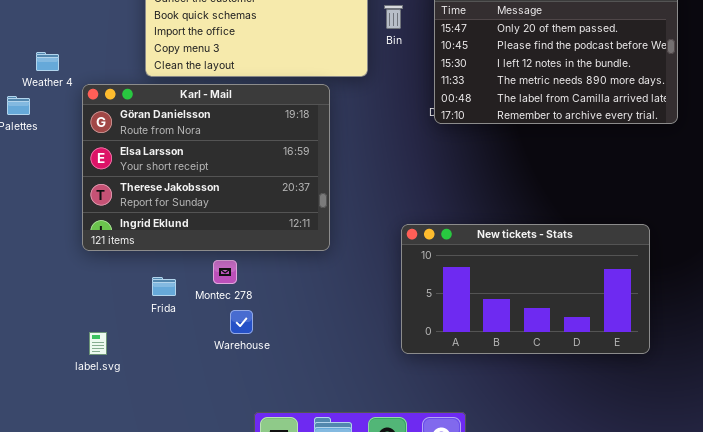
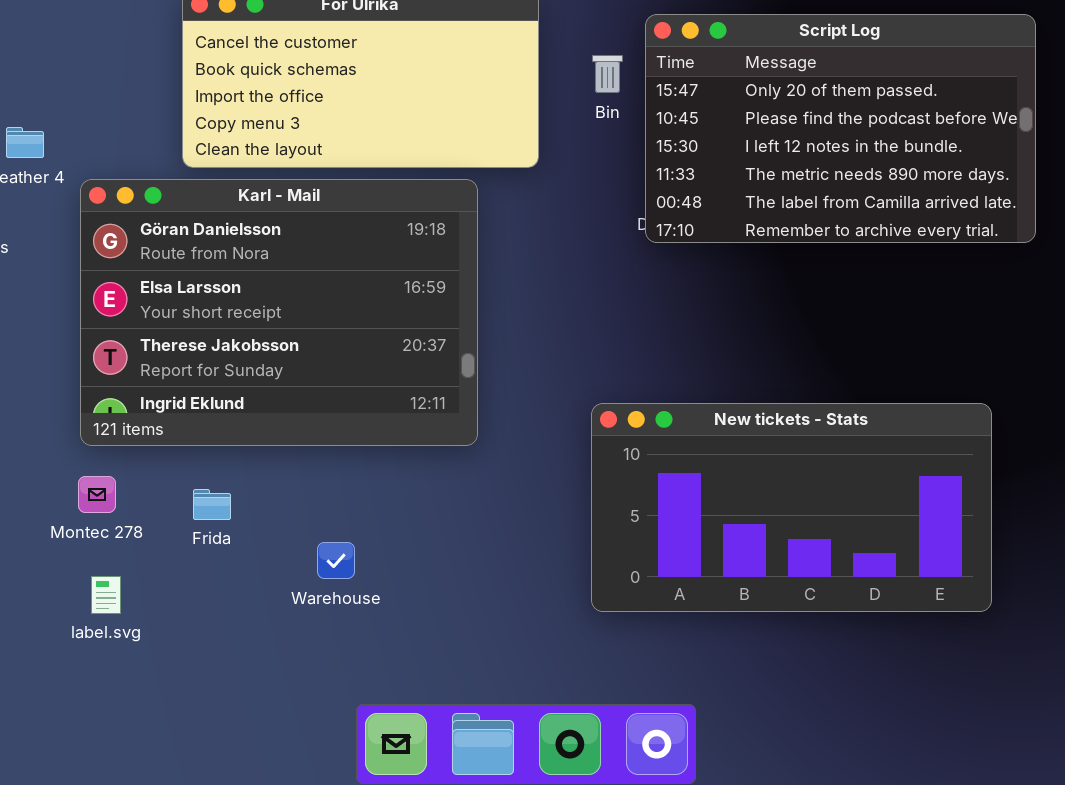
Bin: [384,5,403,29] -> [592,55,623,93], moved
Montec 278: [213,260,237,284] -> [78,476,116,513], moved

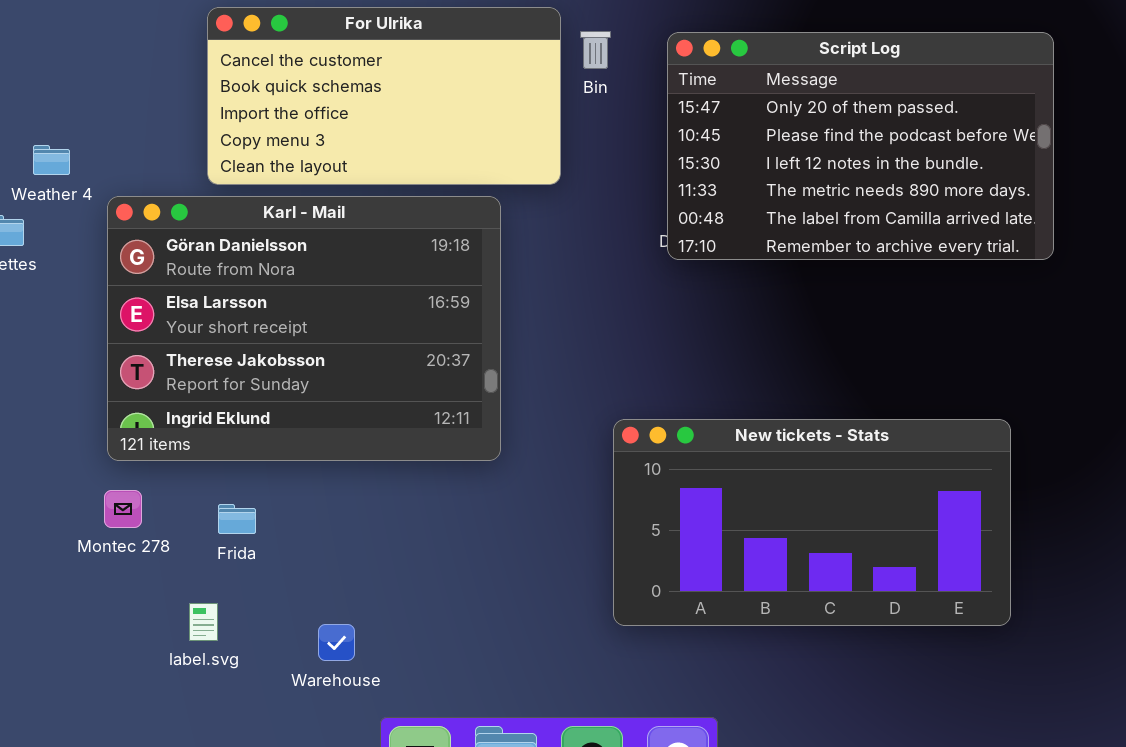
Bin: [592,55,623,93] -> [580,31,611,69], moved
Warehouse: [317,542,355,579] -> [318,624,355,661], moved
label.svg: [91,576,121,614] -> [189,603,218,641], moved

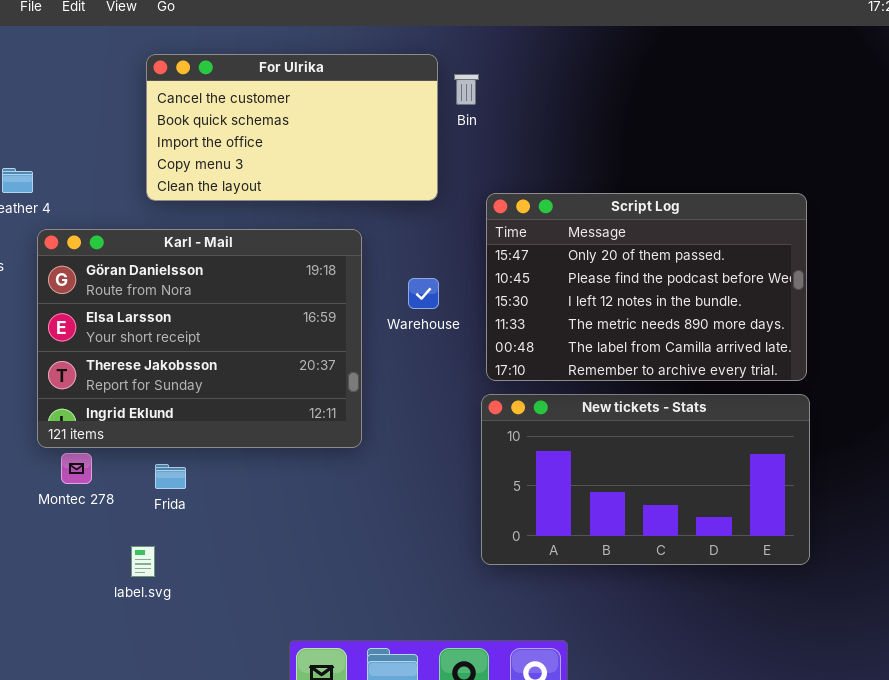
Script Log: [667,32,1054,260] -> [486,193,807,381], moved
Karl - Mail: [107,196,501,461] -> [37,229,362,448], moved
Warehouse: [318,624,355,661] -> [408,278,439,309], moved

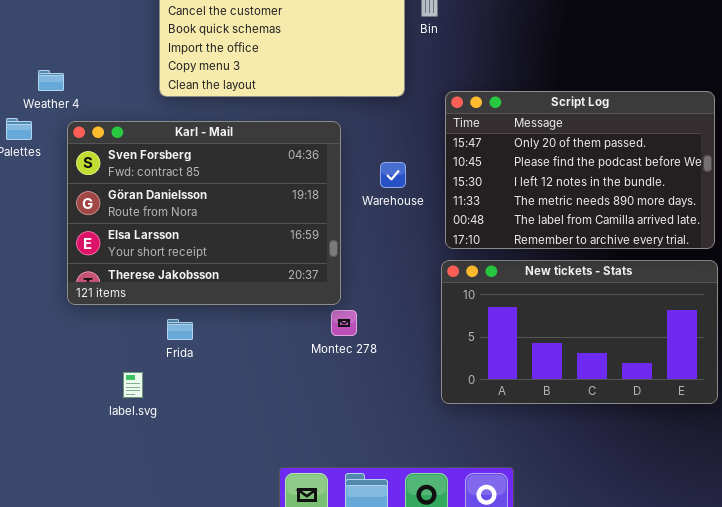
Karl - Mail: [37,229,362,448] -> [67,121,341,305], scrolled up 1 row
Montec 278: [61,453,92,484] -> [331,310,357,336], moved
label.svg: [131,546,155,577] -> [123,372,143,398], moved

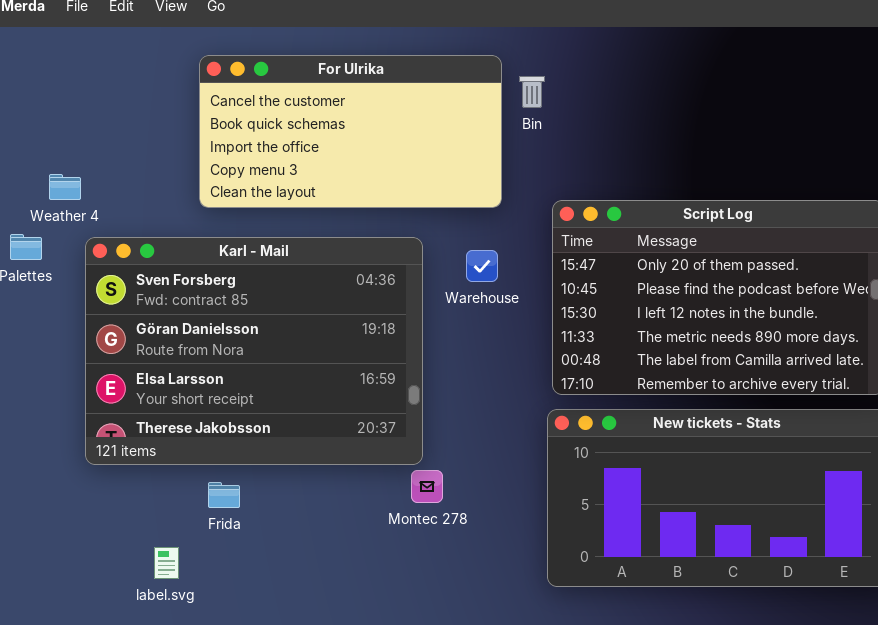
Warehouse: [380,162,406,188] -> [466,250,498,282], moved

